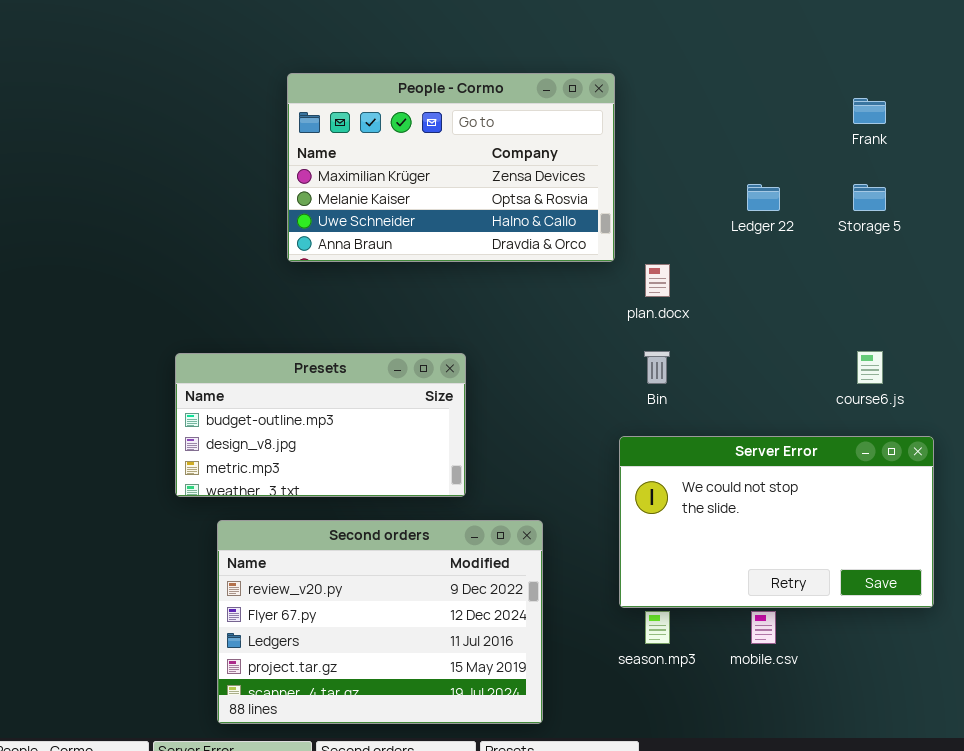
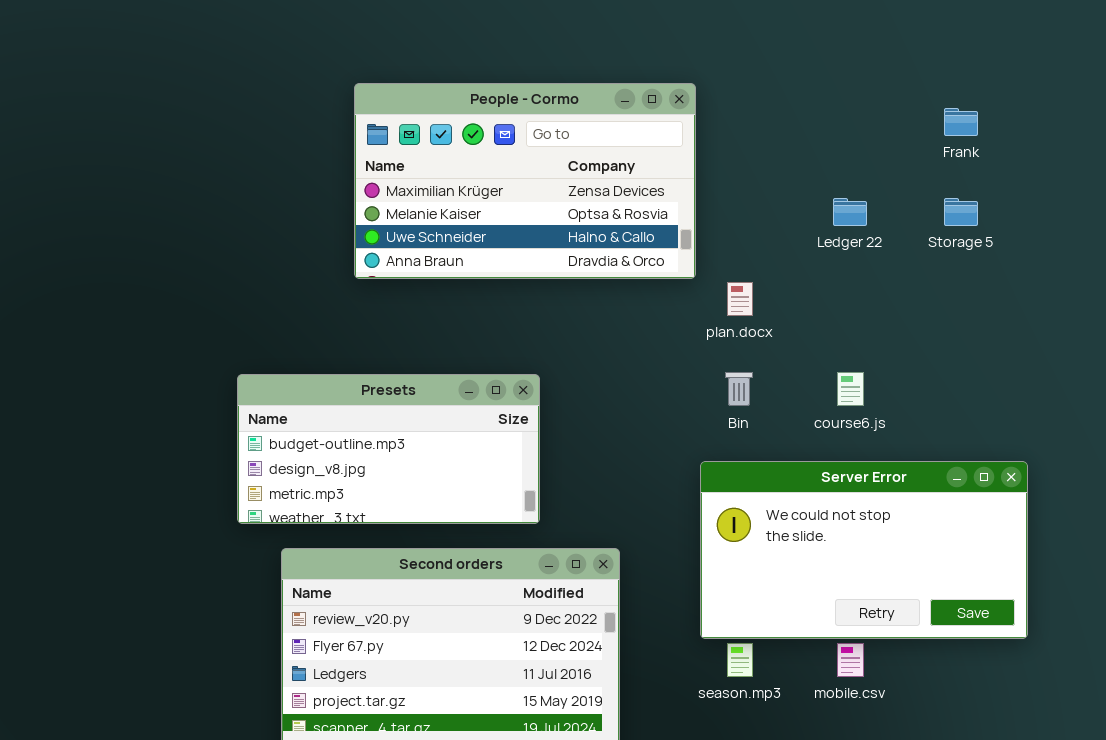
course6.js: [857,351,883,384] -> [837,372,864,406], moved

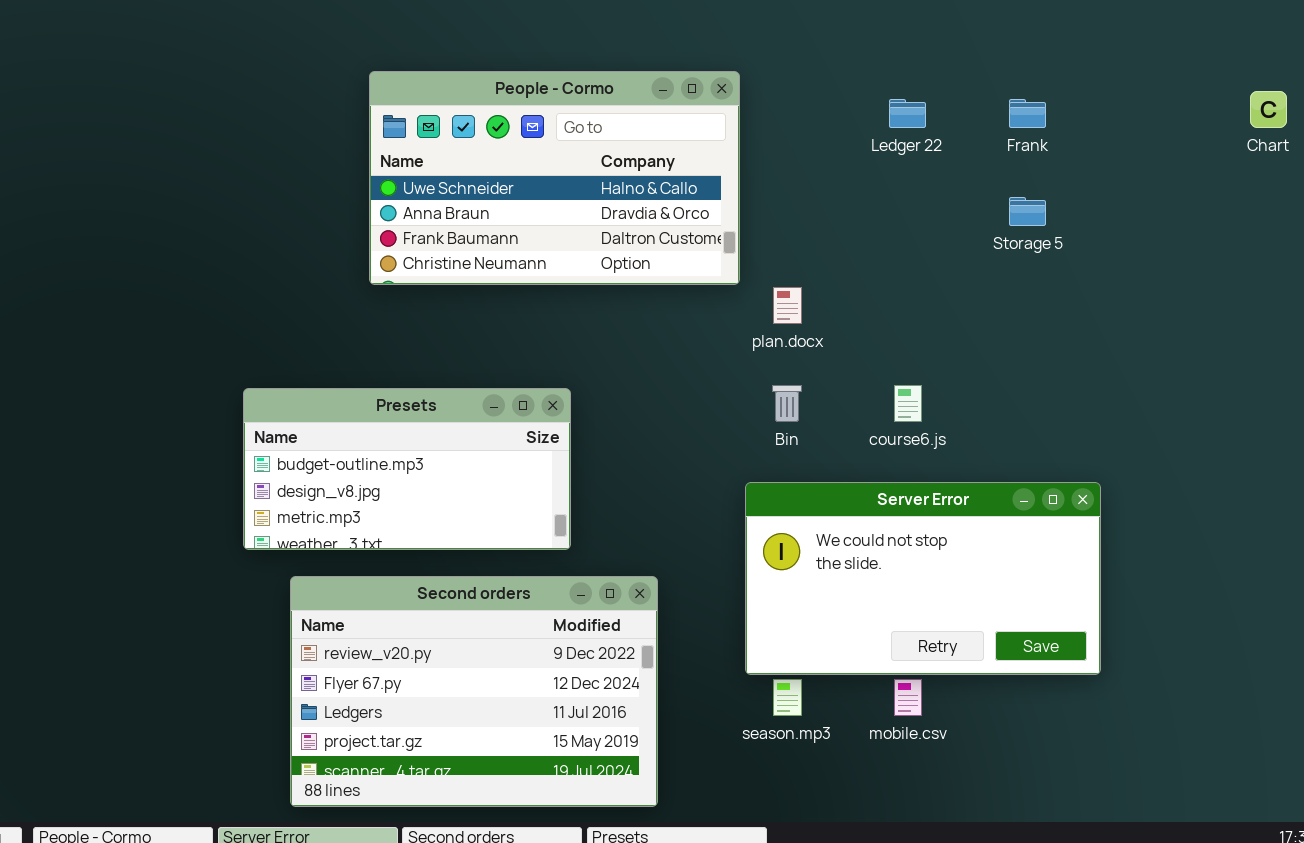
People - Cormo: [354,83,696,279] -> [369,71,740,285], scrolled down 2 rows
Ledger 22: [833,198,867,226] -> [889,99,926,128], moved

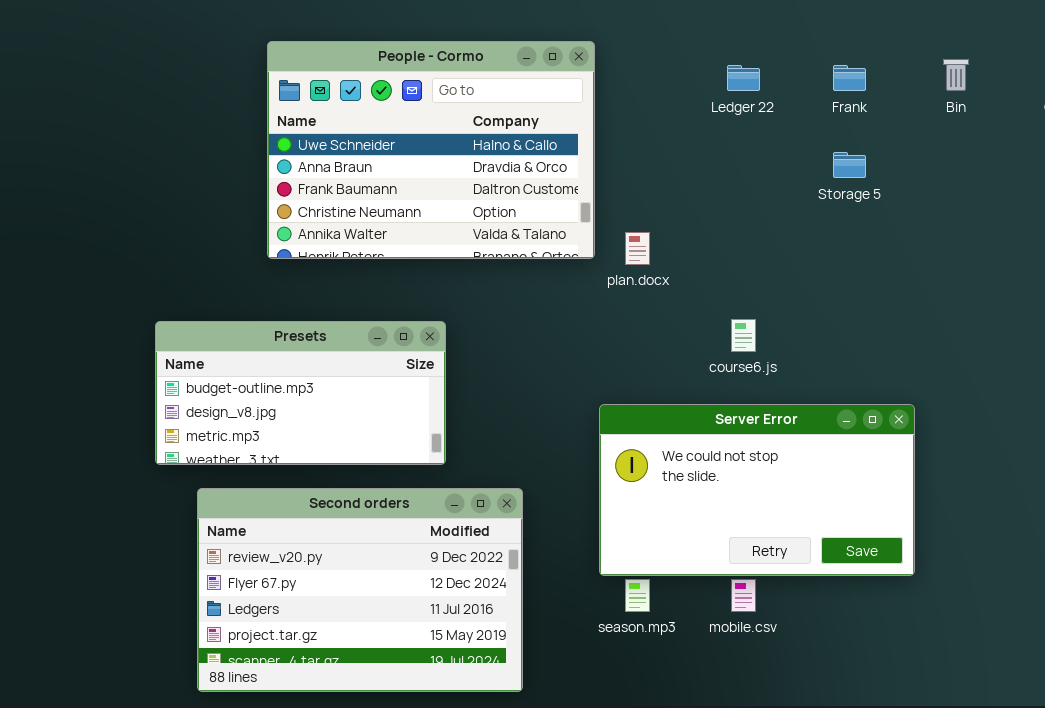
People - Cormo: [369,71,740,285] -> [267,41,595,259], resized
Bin: [772,385,802,422] -> [943,59,969,91], moved

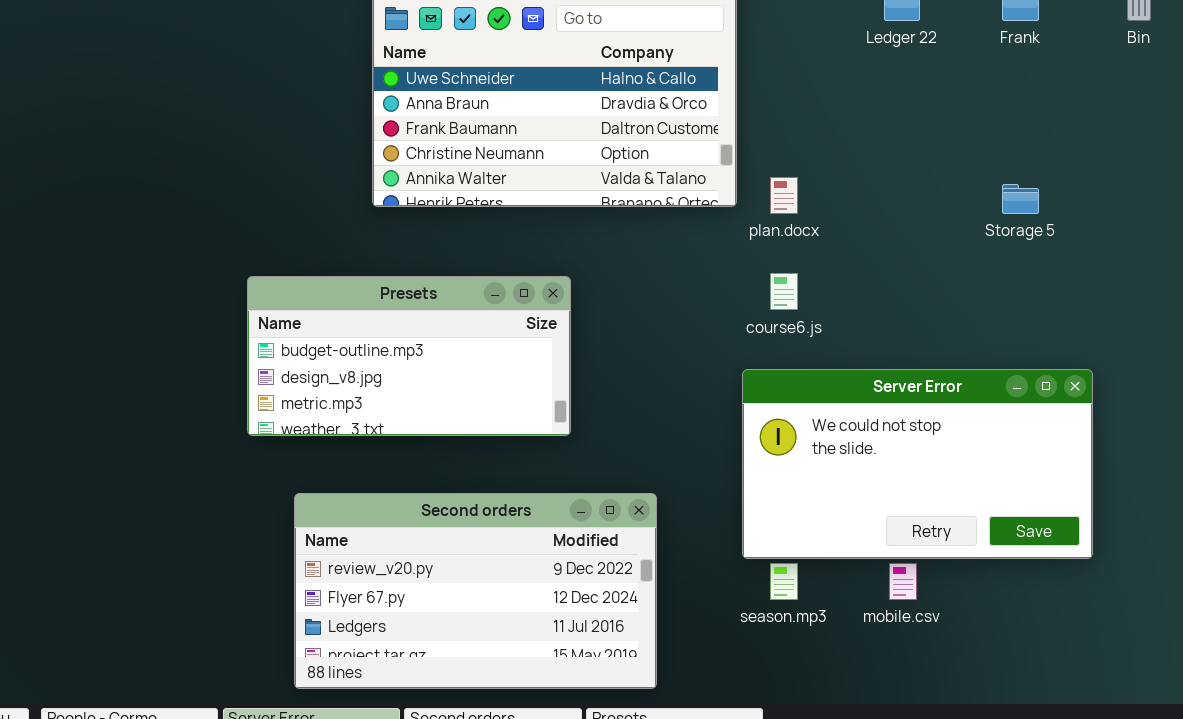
Storage 5: [833,152,866,178] -> [1002,184,1039,214], moved
course6.js: [731,319,756,352] -> [770,273,798,310], moved
Second orders: [197,488,523,692] -> [294,493,657,689], resized

